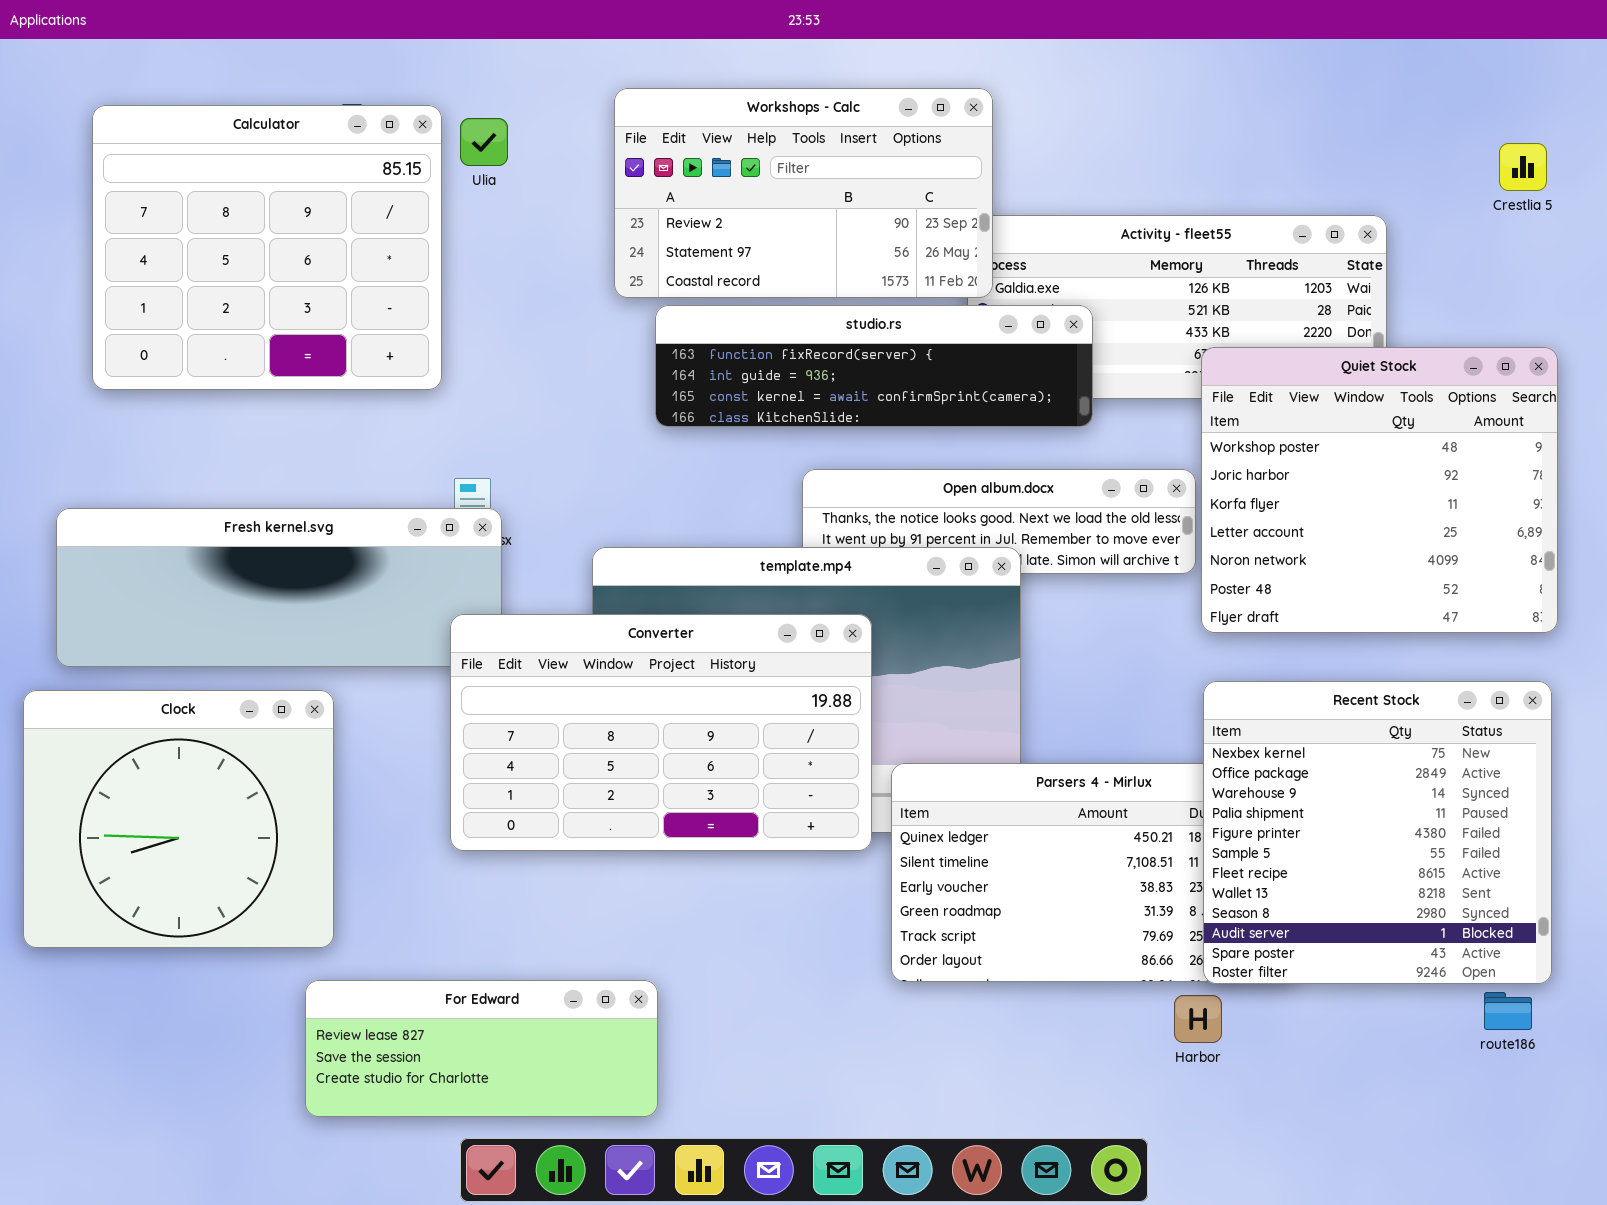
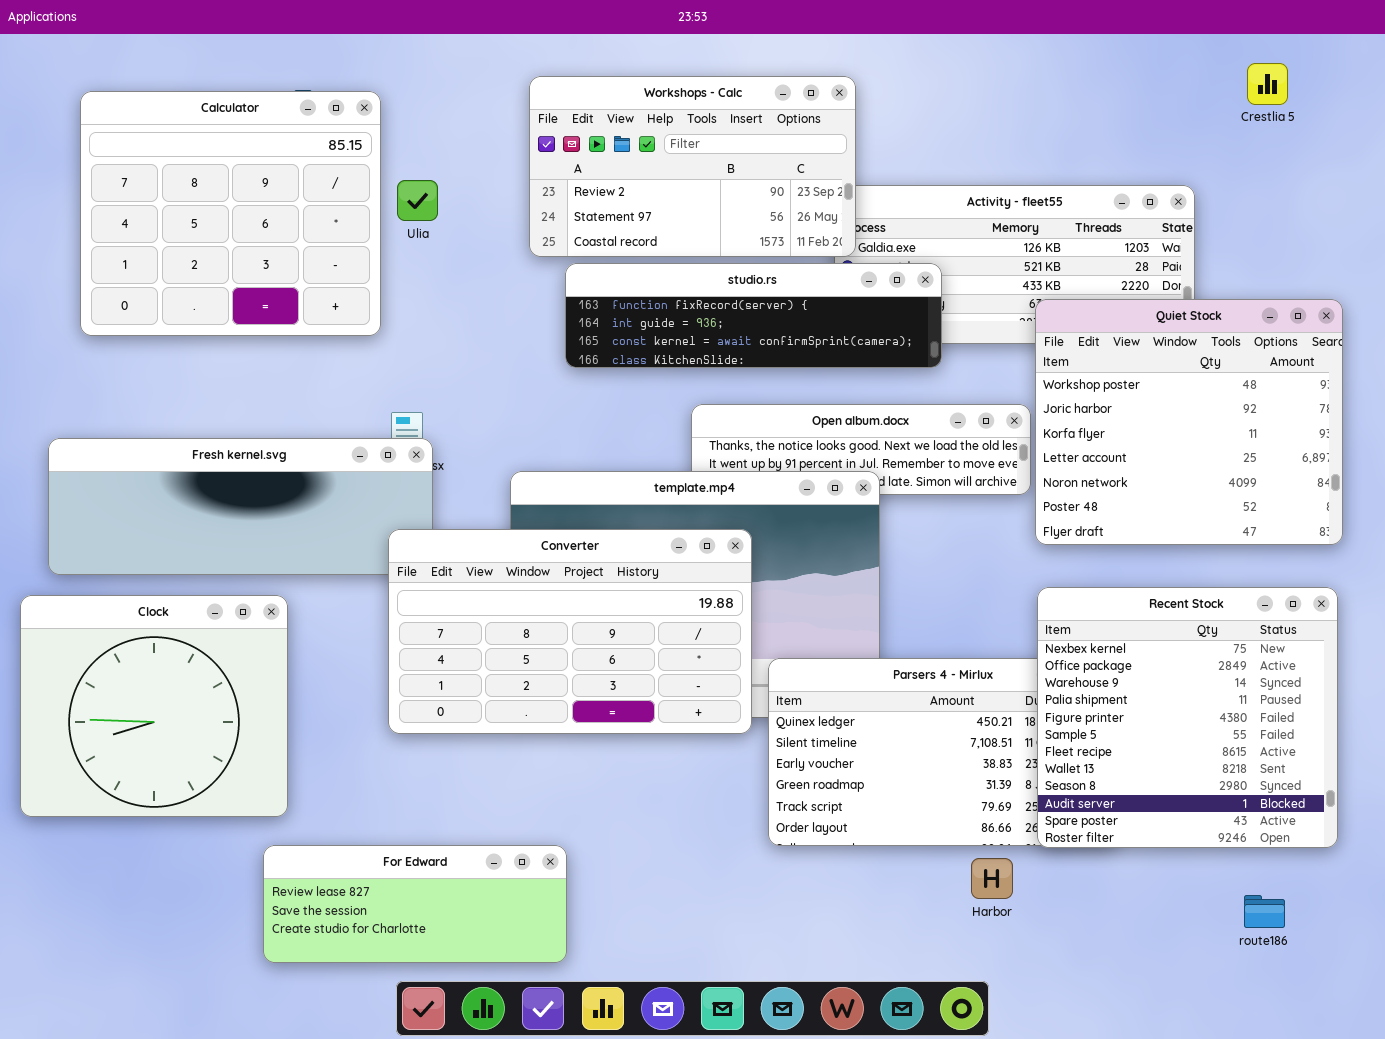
Ulia: [460,118,508,166] -> [397,180,438,221], moved
Crestlia 5: [1499,143,1547,191] -> [1247,63,1288,105], moved
route186: [1484,992,1532,1030] -> [1244,895,1285,928], moved
Harbor: [1174,995,1222,1043] -> [971,858,1013,899], moved

